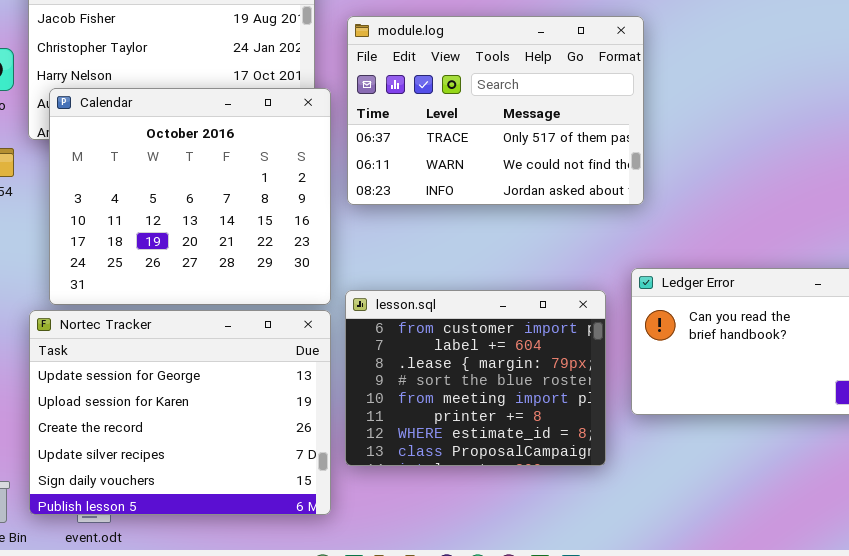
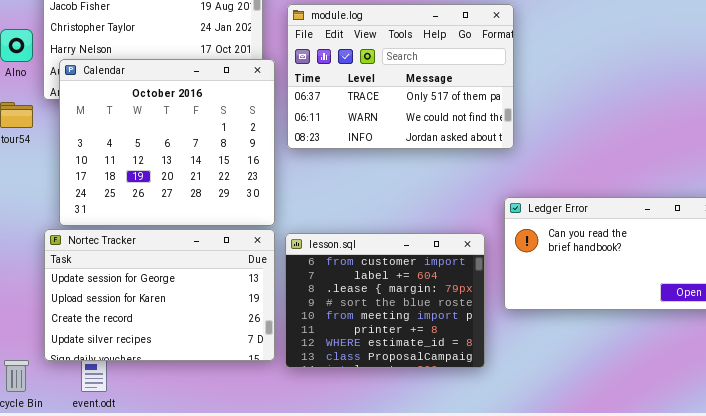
lesson.sql: [345,290,606,466] -> [285,233,485,368], moved
Nortec Tracker: [29,310,331,515] -> [44,229,275,361], resized

